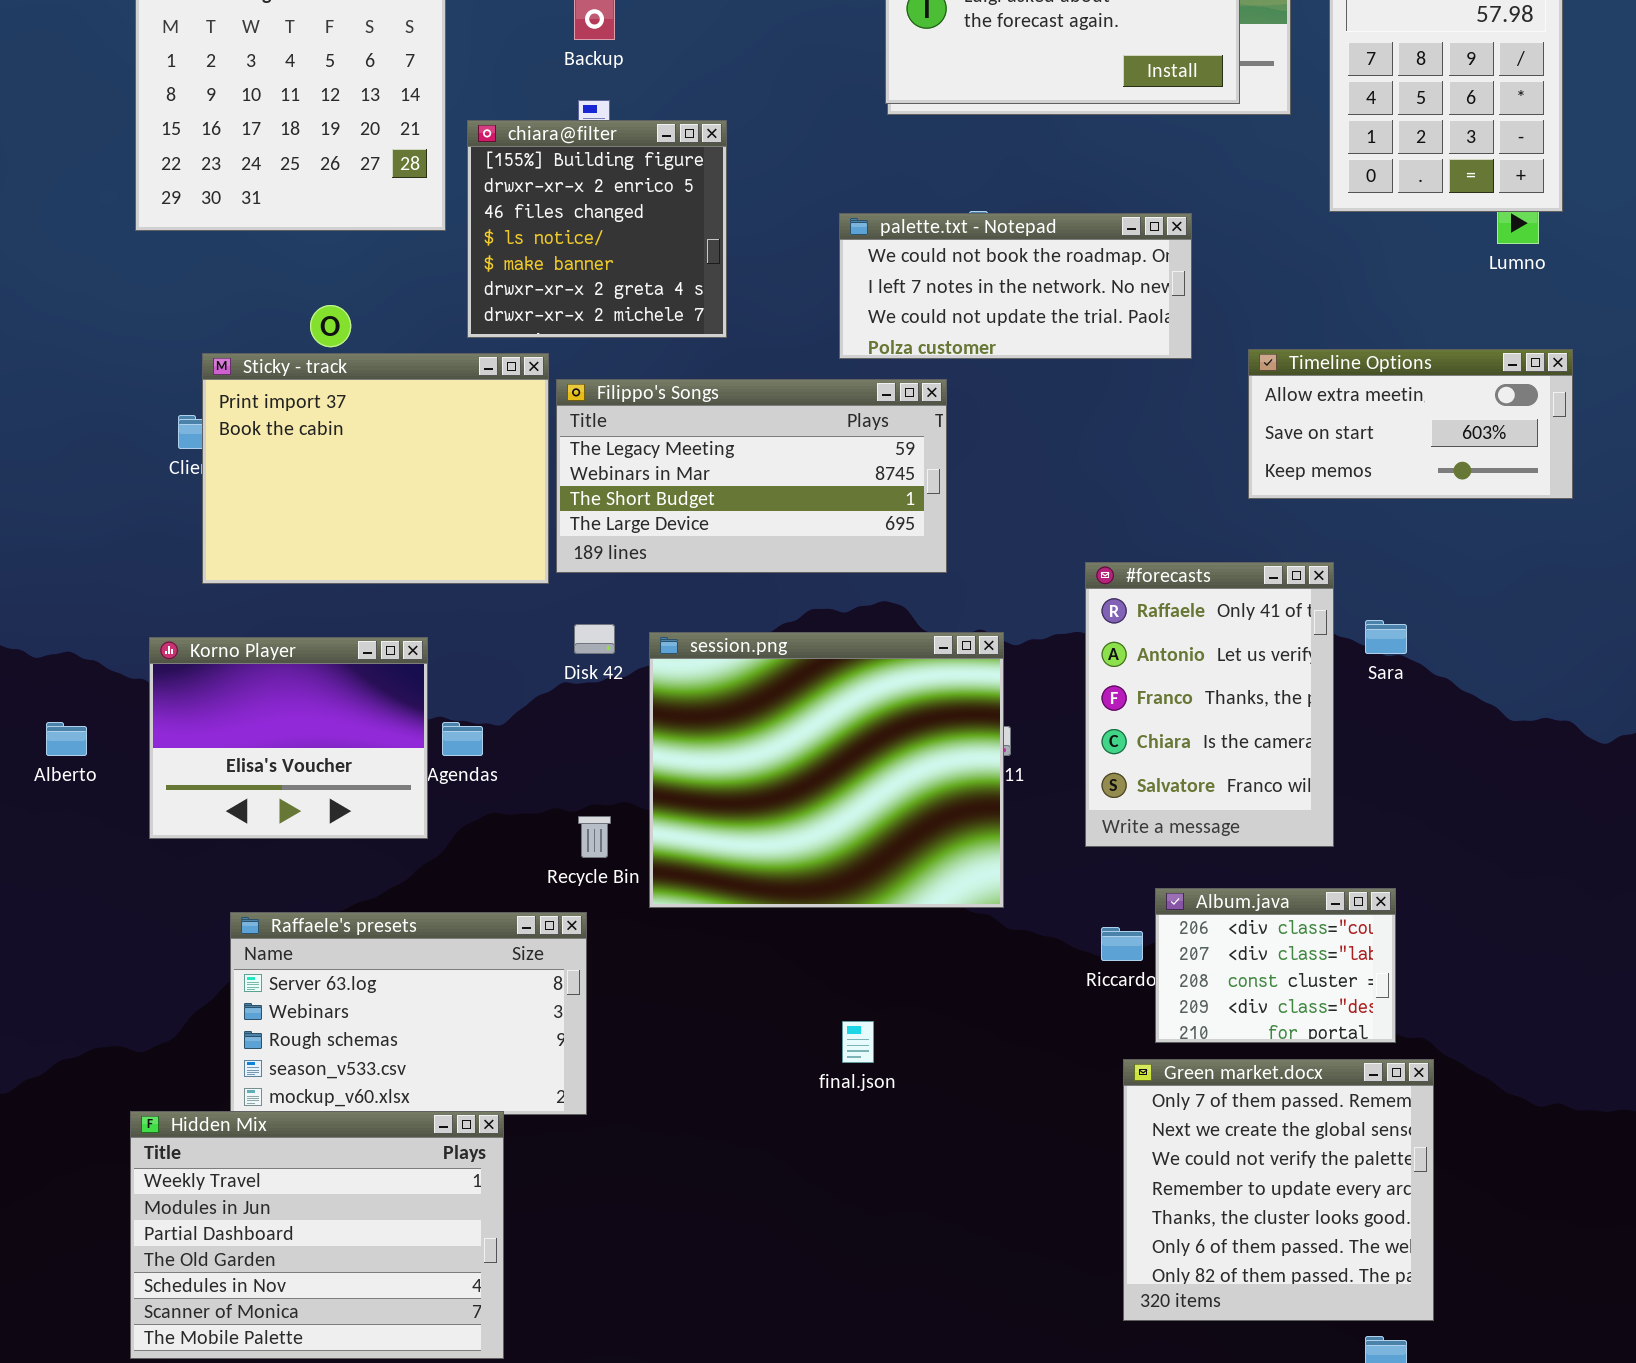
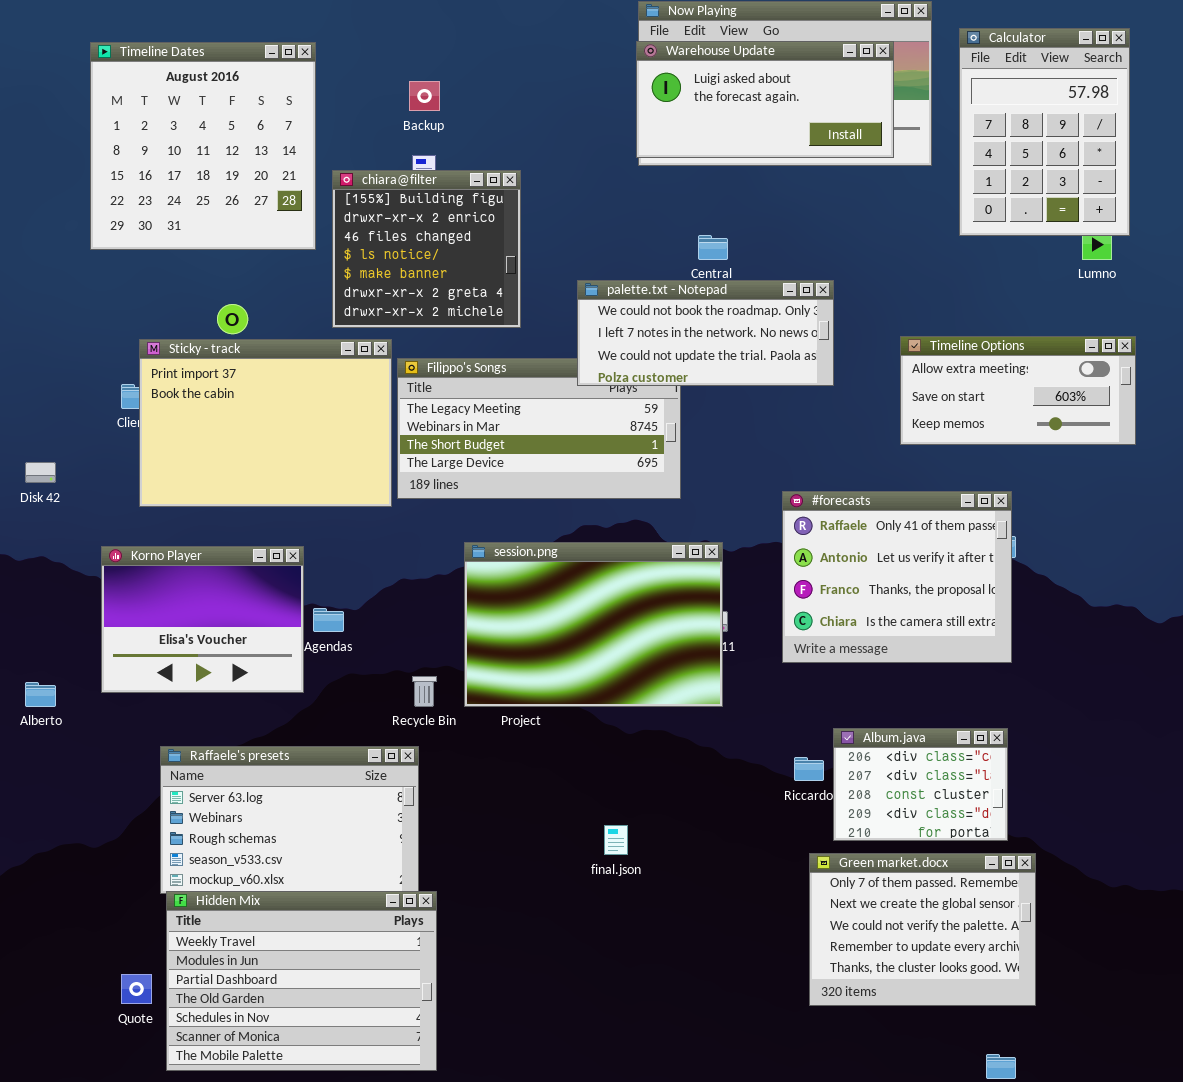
palette.txt - Notepad: [839,213,1192,359] -> [577,280,834,386], moved
#forecasts: [1085,562,1334,847] -> [782,491,1012,663], resized
Disk 42: [574,624,615,654] -> [25,462,56,483], moved
session.png: [649,632,1004,908] -> [464,542,723,707], resized
Alberto: [46,722,87,756] -> [25,682,56,707], moved
Green market.docx: [1123,1059,1434,1321] -> [809,853,1036,1006], resized
Hidden Mix: [130,1111,504,1359] -> [166,891,437,1071], moved

